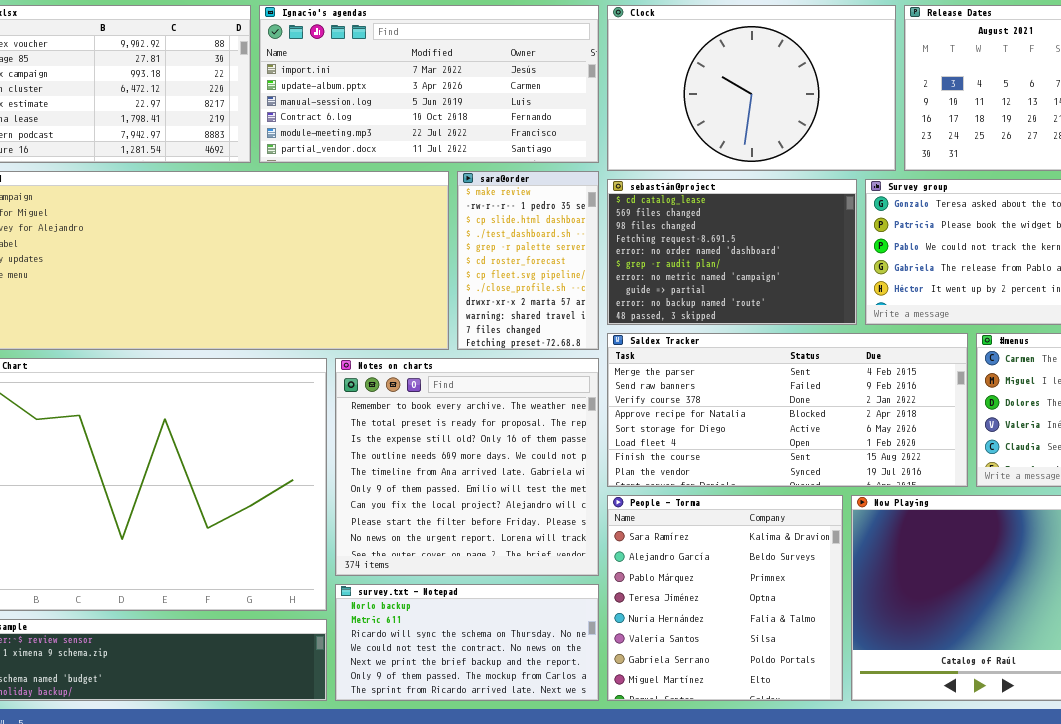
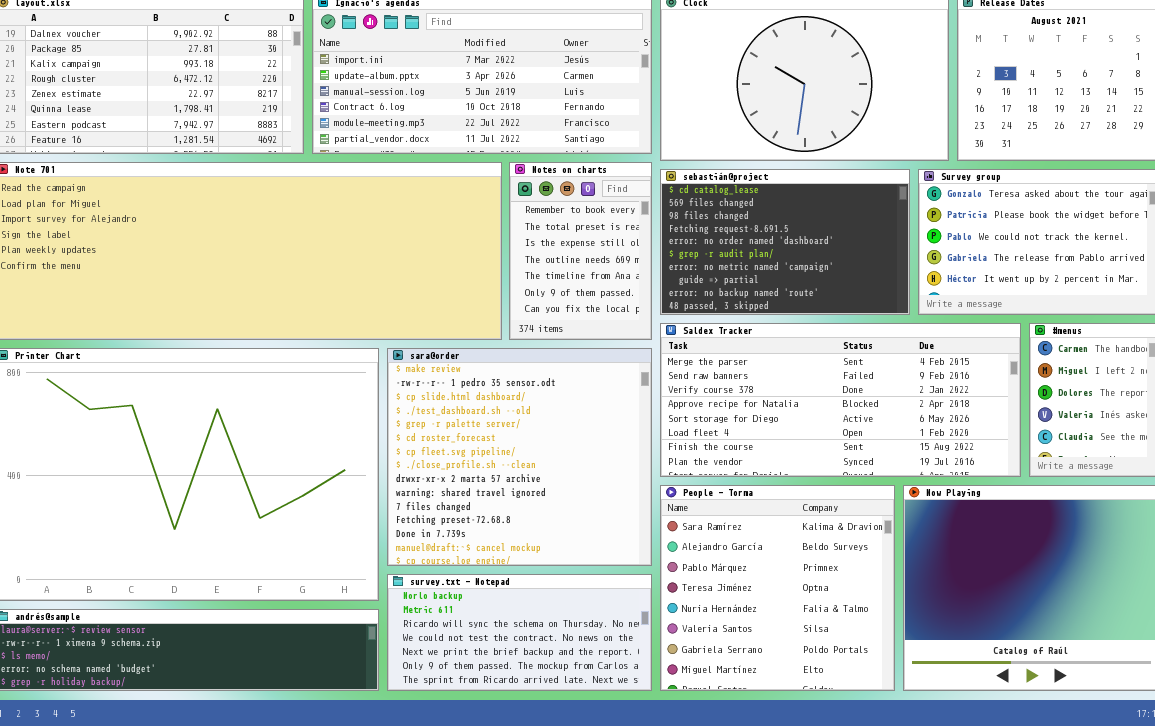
sara@order: [457,171,599,350] -> [387,348,652,566], moved, resized
Notes on charts: [335,358,599,576] -> [509,162,652,340], moved, resized

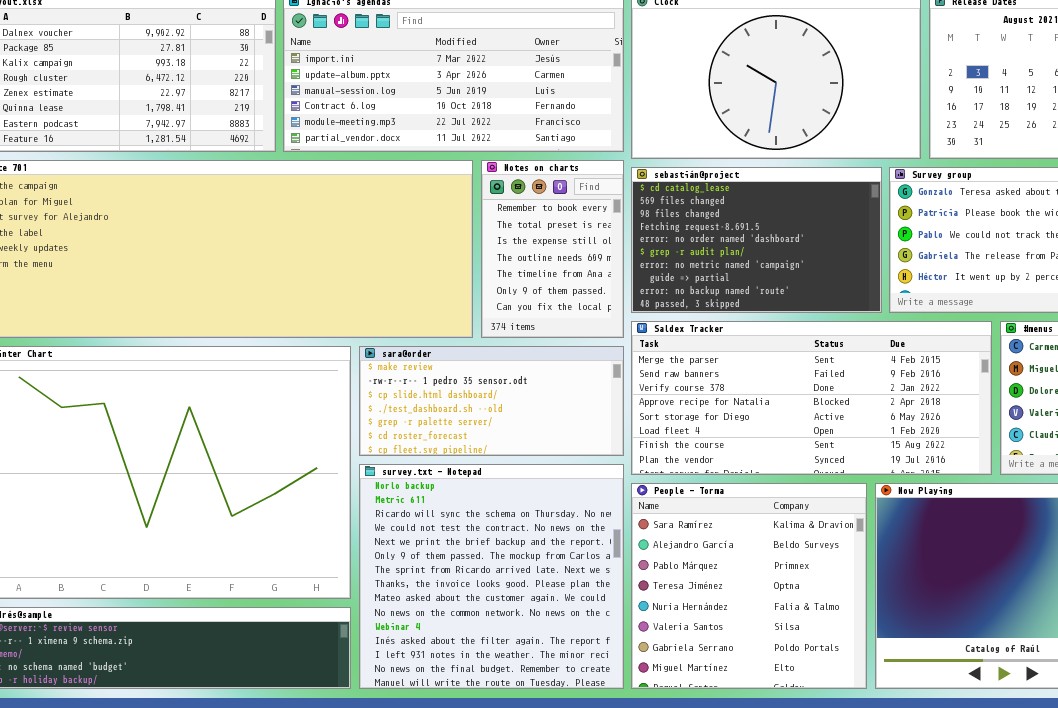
sara@order: [387,348,652,566] -> [359,346,624,456], resized
survey.txt - Notepad: [387,574,652,691] -> [359,464,624,689], resized

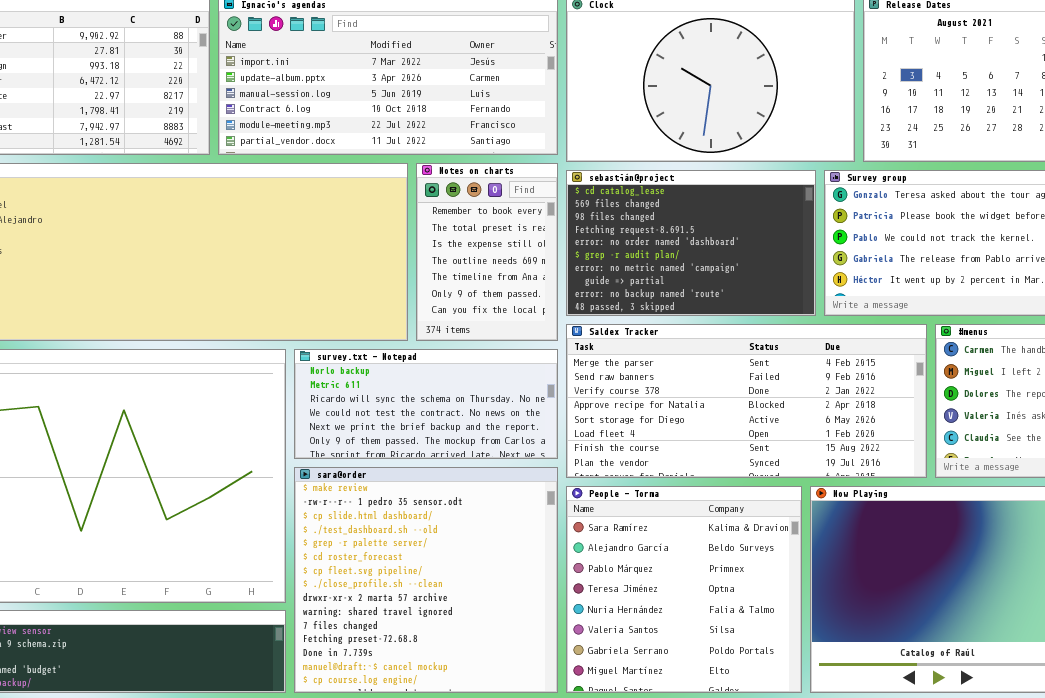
sara@order: [359,346,624,456] -> [294,467,558,693], moved, resized
survey.txt - Notepad: [359,464,624,689] -> [294,349,558,459], moved, resized

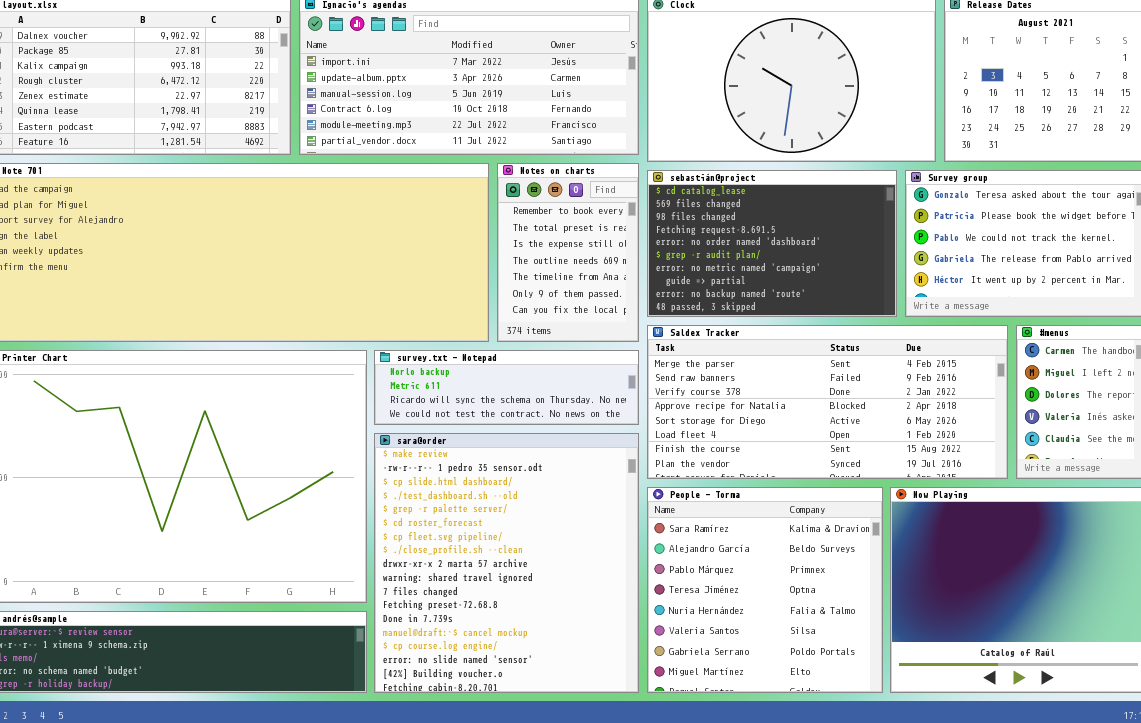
survey.txt - Notepad: [294,349,558,459] -> [374,350,639,425], resized
sara@order: [294,467,558,693] -> [374,433,639,693], resized

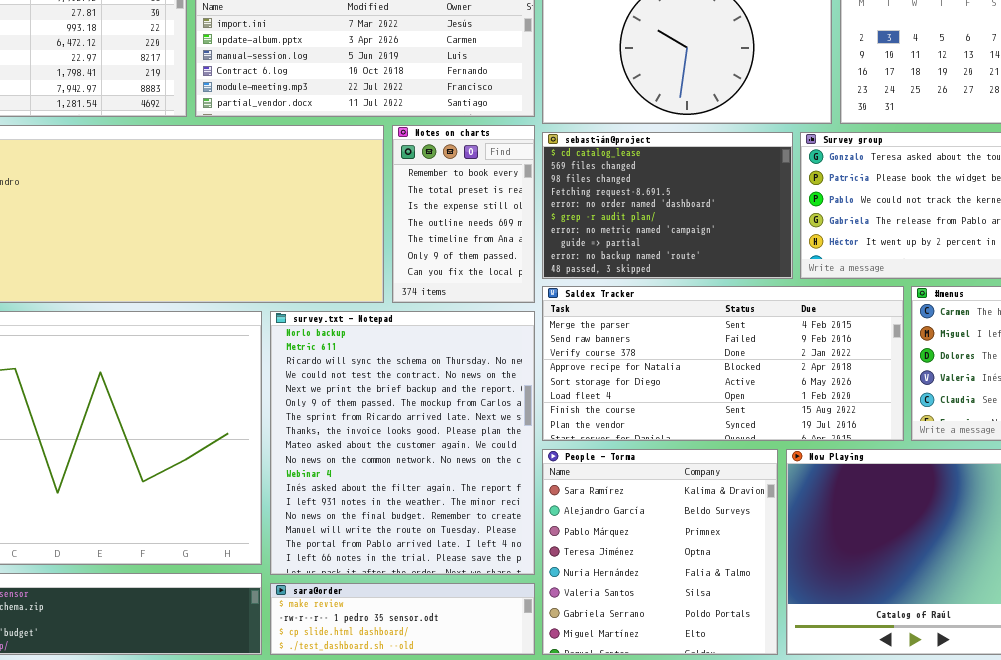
survey.txt - Notepad: [374,350,639,425] -> [270,311,535,575], resized
sara@order: [374,433,639,693] -> [270,583,535,655], resized

